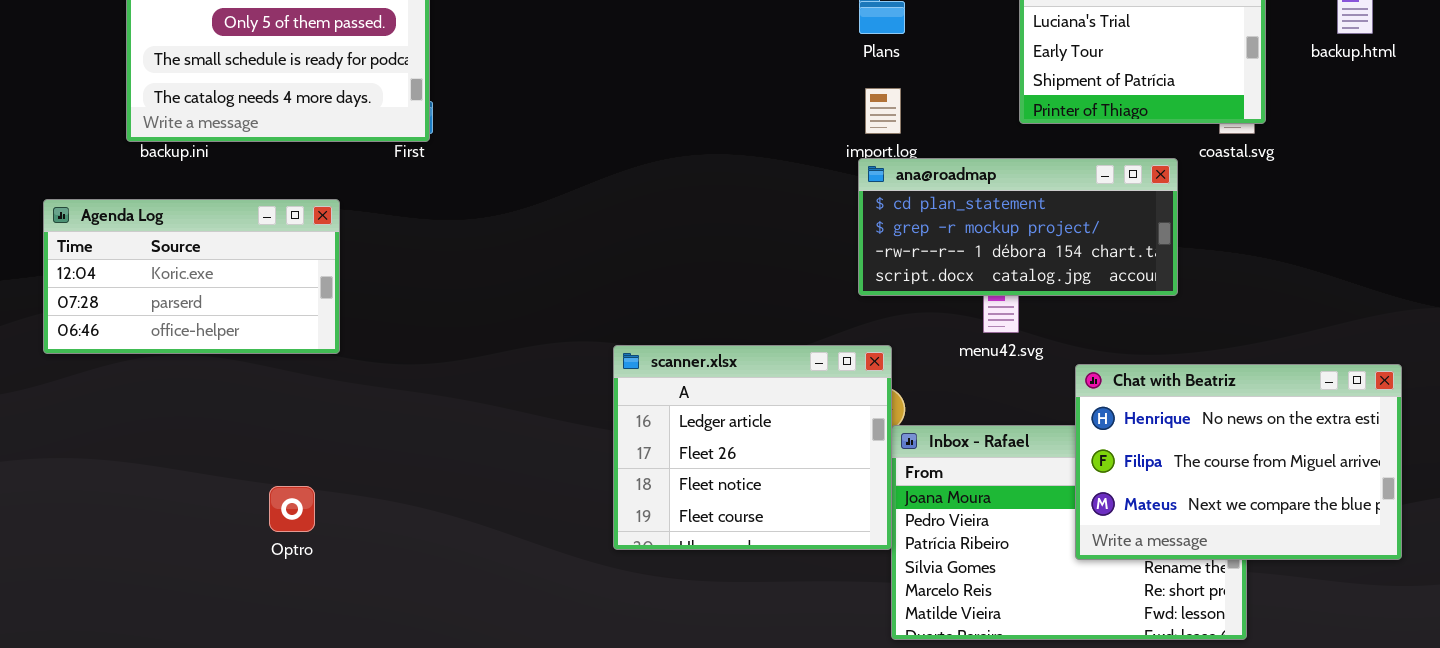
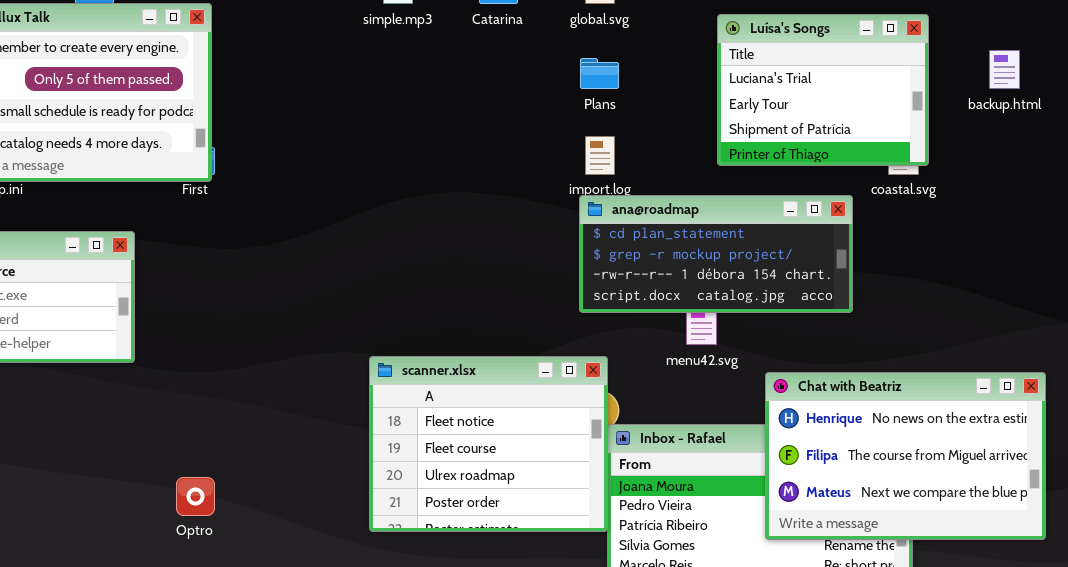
scanner.xlsx: [613,345,892,550] -> [369,356,608,532], scrolled down 2 rows
Optro: [269,486,315,532] -> [176,477,215,516], moved

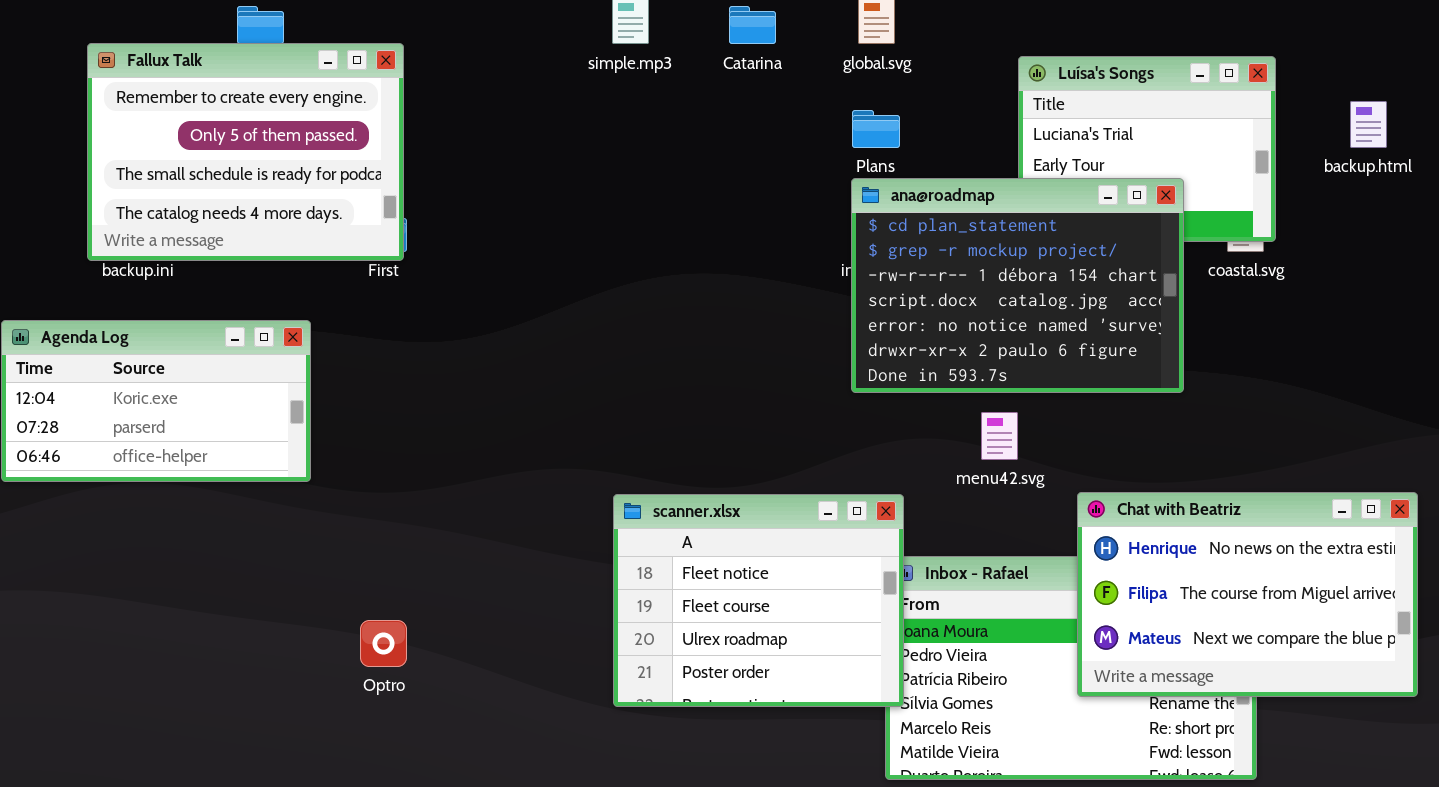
ana@roadmap: [579,195,853,313] -> [851,178,1184,393], moved, resized
scanner.xlsx: [369,356,608,532] -> [613,494,904,707], moved

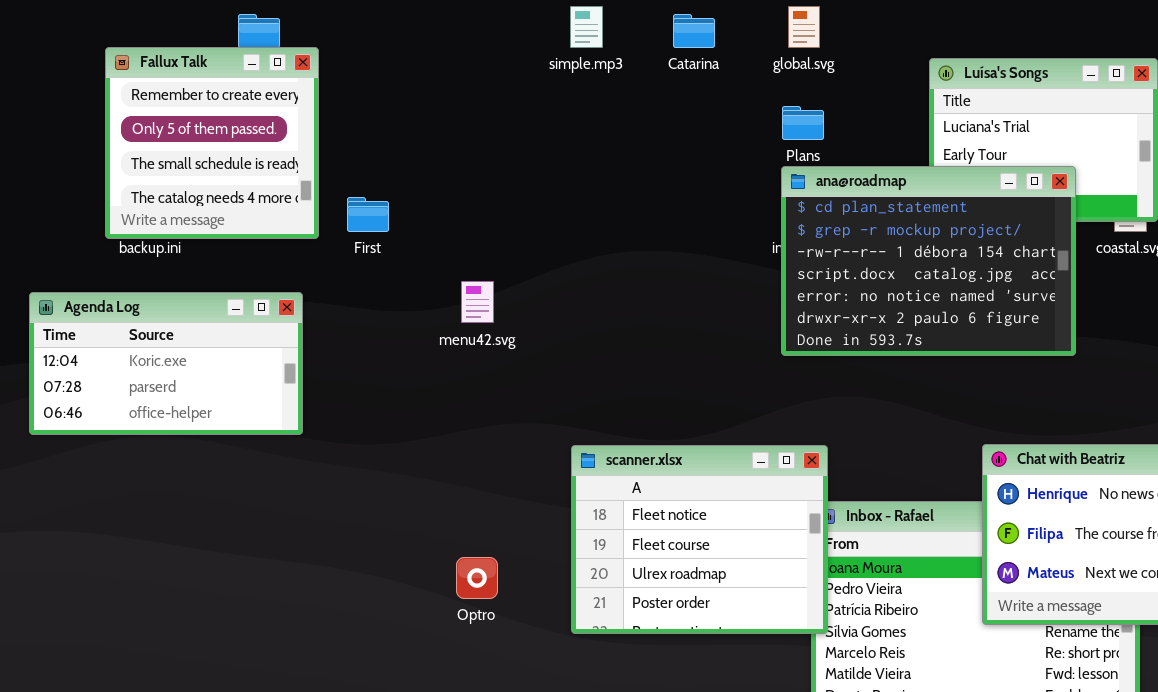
Fallux Talk: [87,43,404,261] -> [105,47,319,239], resized
menu42.svg: [981,412,1018,460] -> [461,281,494,323], moved
Optro: [360,620,407,667] -> [456,557,498,599], moved

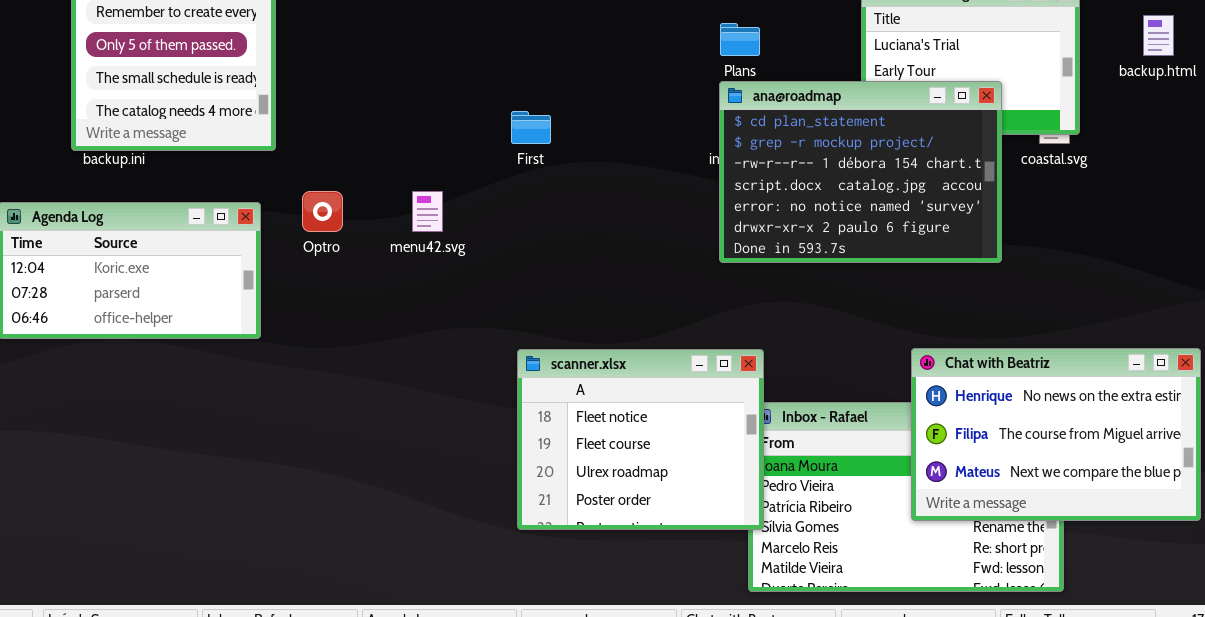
First: [347,197,389,232] -> [511,111,551,144], moved
Optro: [456,557,498,599] -> [302,191,343,232], moved

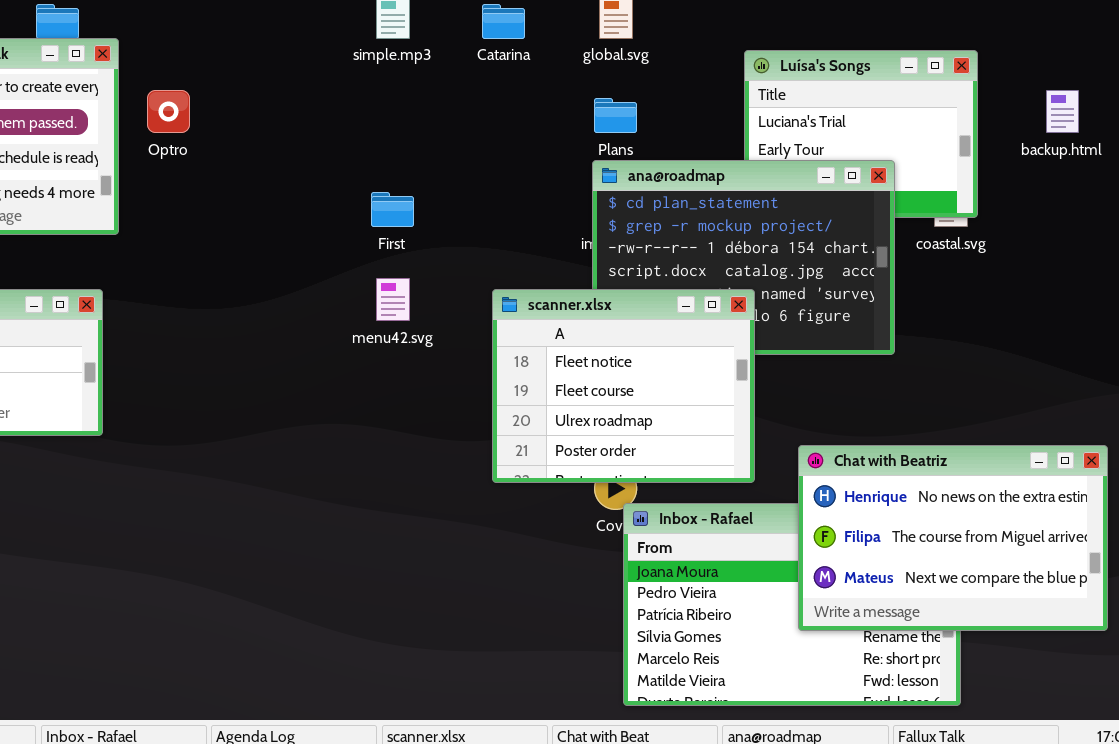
Optro: [302,191,343,232] -> [147,90,190,133], moved
menu42.svg: [412,191,443,232] -> [376,278,410,321], moved
scanner.xlsx: [517,349,764,530] -> [492,289,755,483], moved

